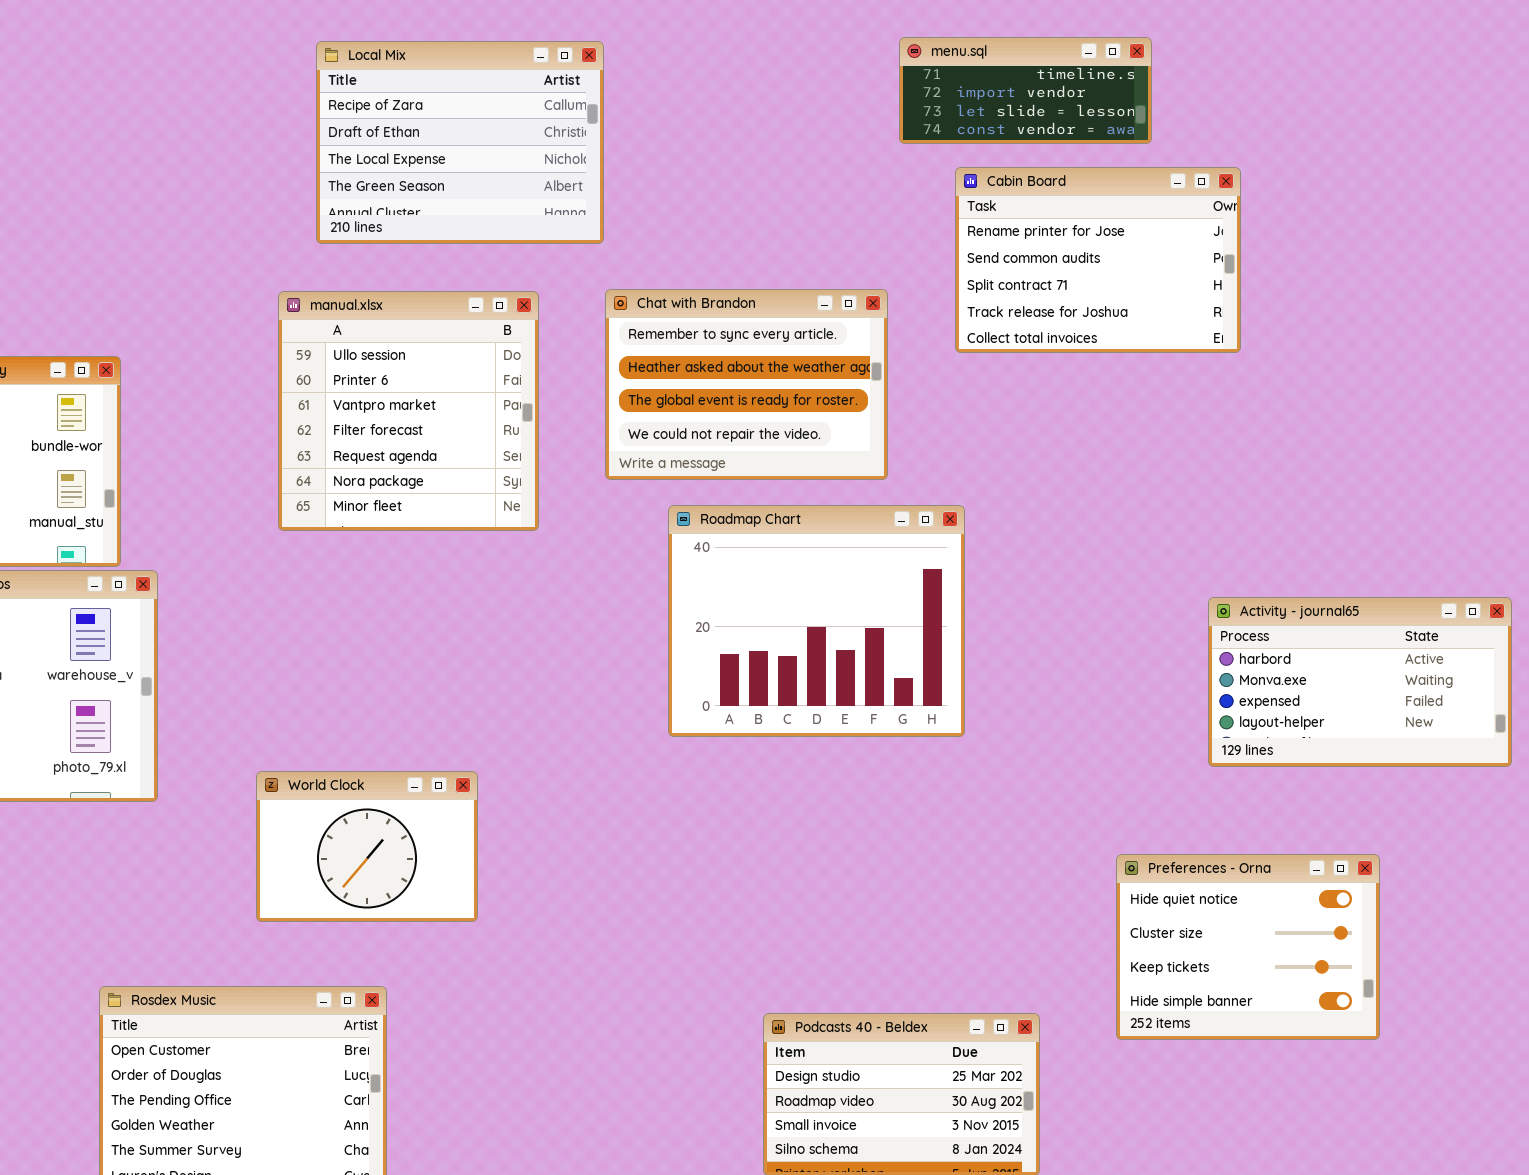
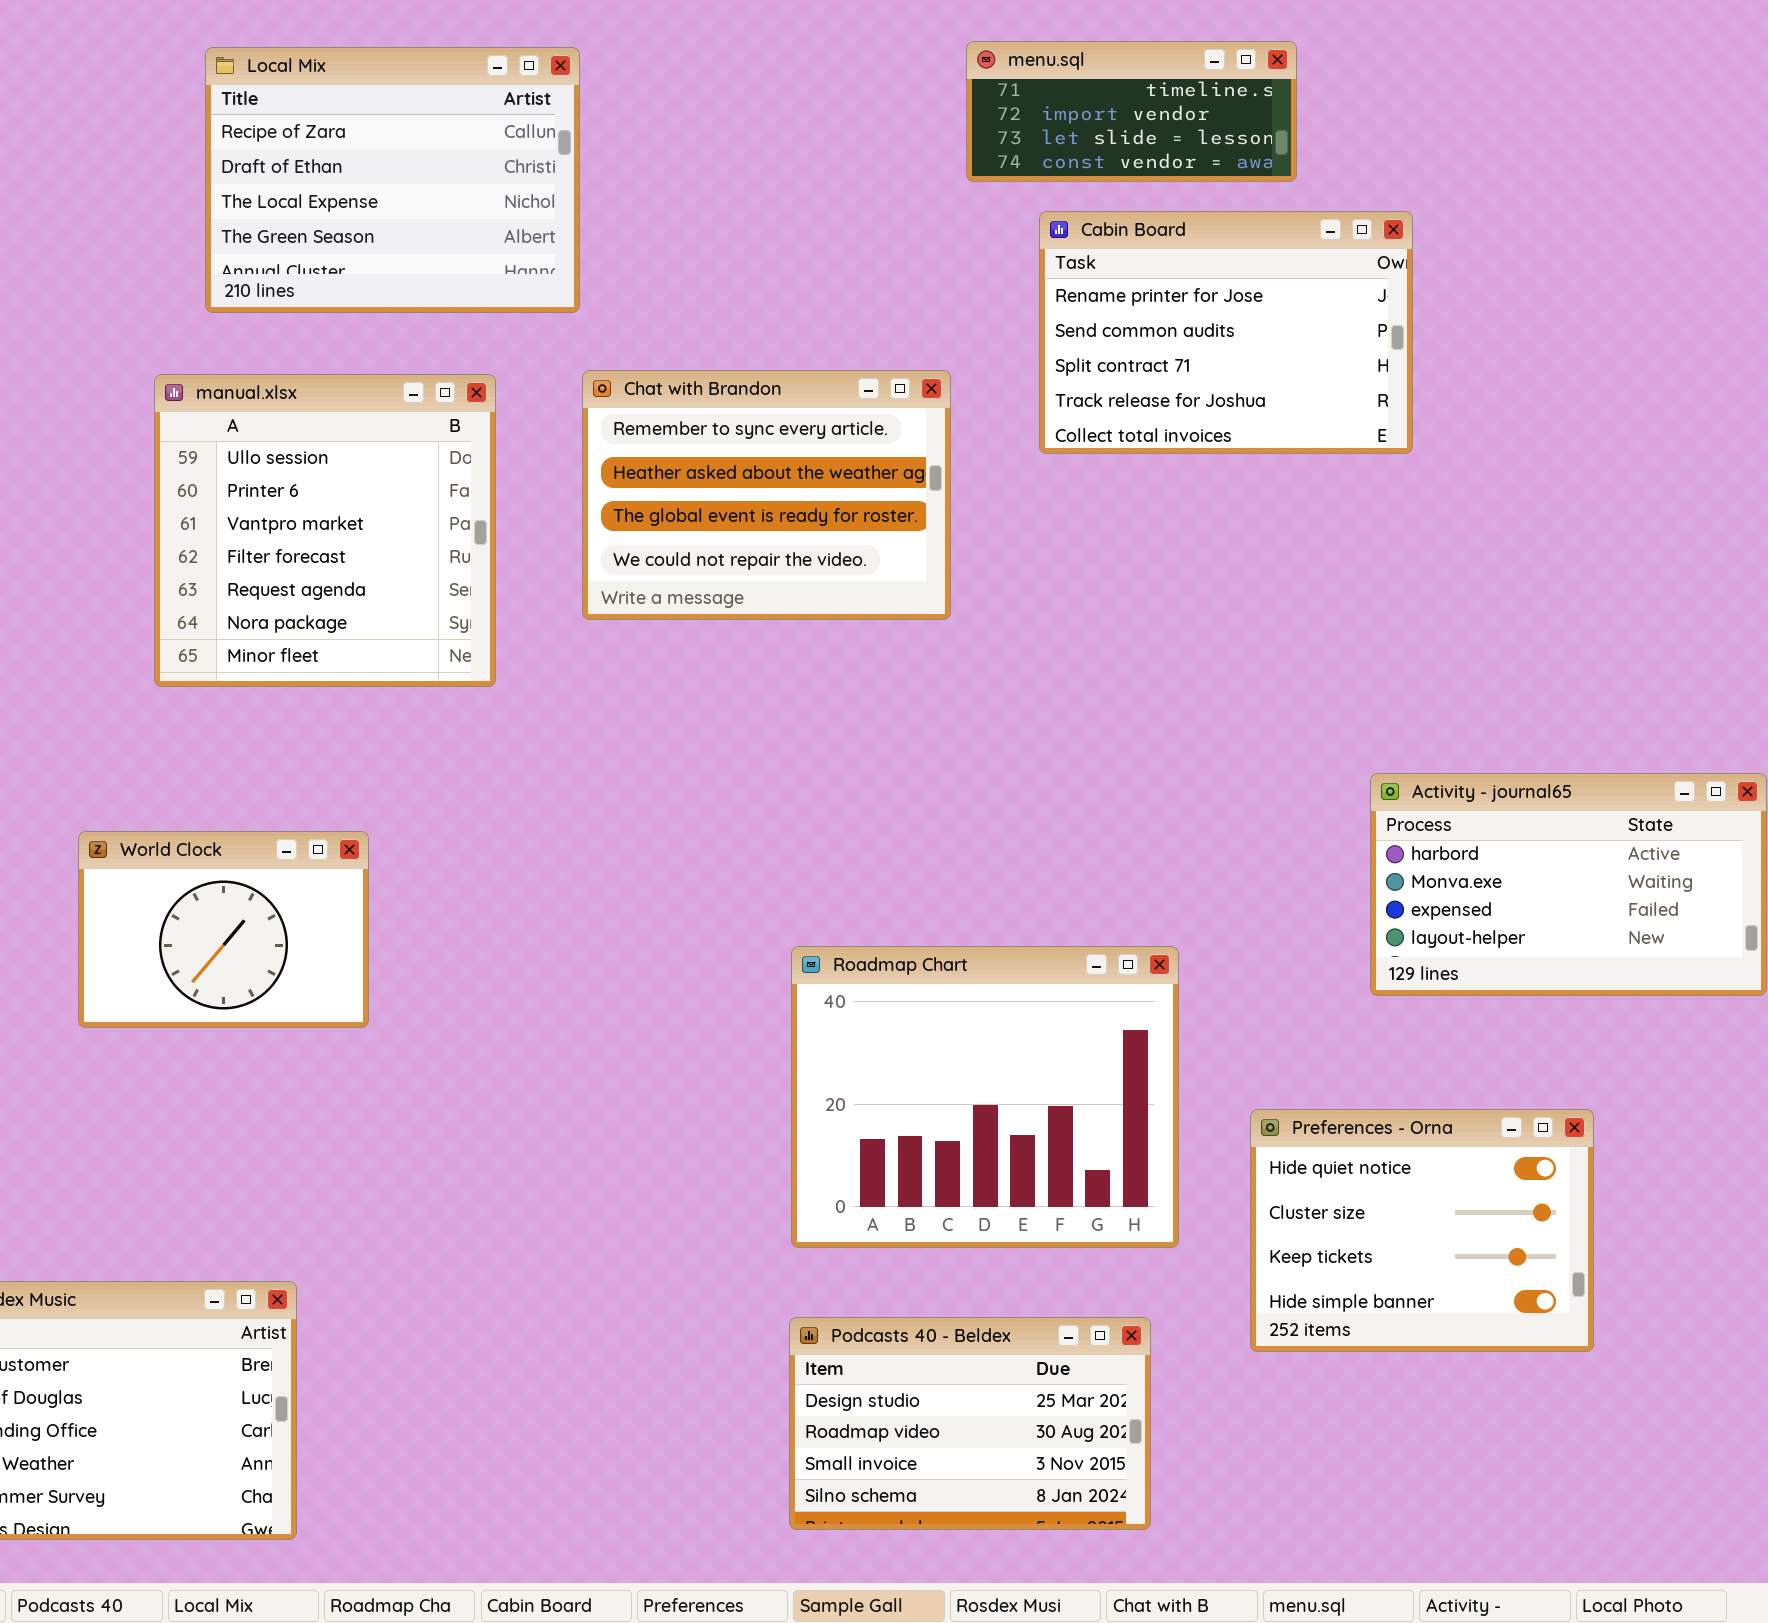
Roadmap Chart: [668,505,965,737] -> [791,946,1179,1248], moved
World Clock: [256,771,478,922] -> [78,831,369,1028], moved

